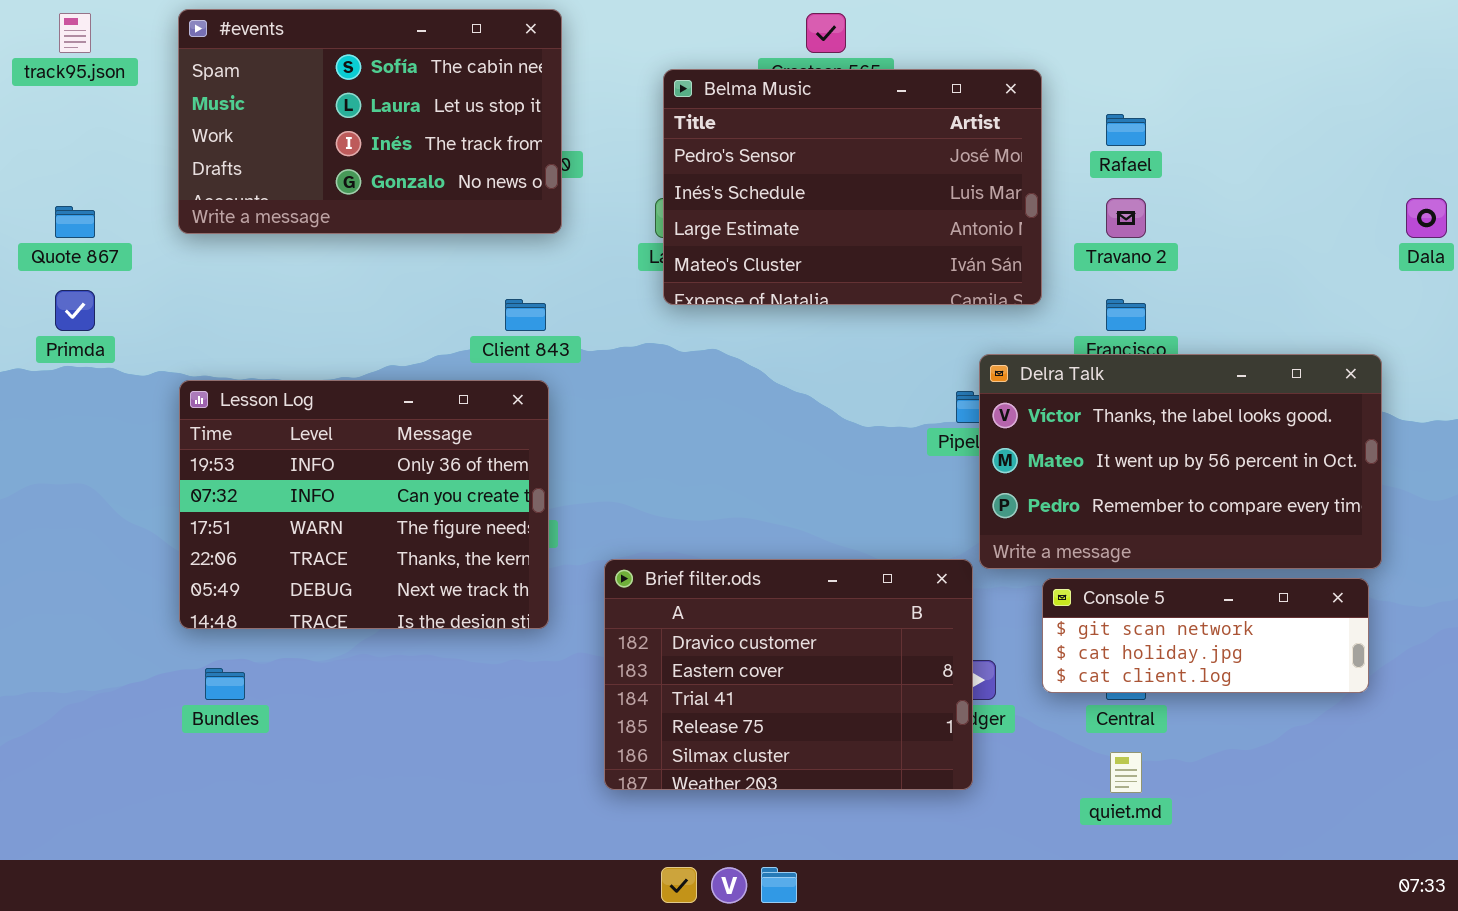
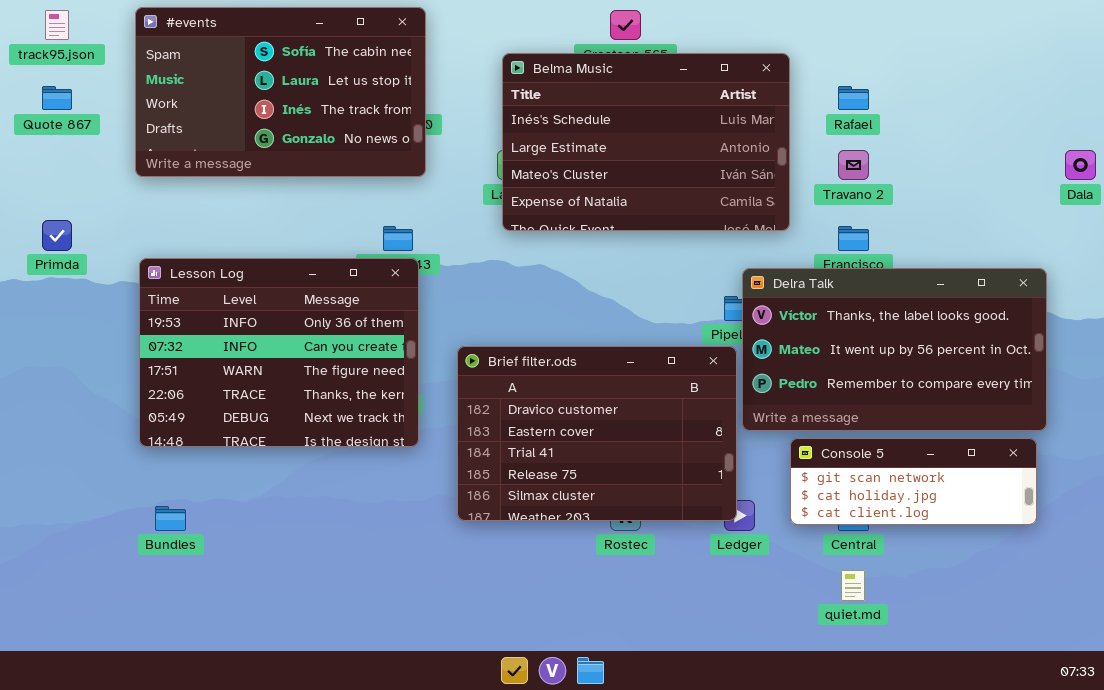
Belma Music: [663,69,1042,305] -> [502,53,790,231], scrolled down 1 row
Quote 867: [55,206,95,238] -> [42,86,72,110], moved
Lesson Log: [179,380,549,629] -> [139,258,419,447], moved
Brief filter.ods: [604,559,973,790] -> [457,346,737,521], moved

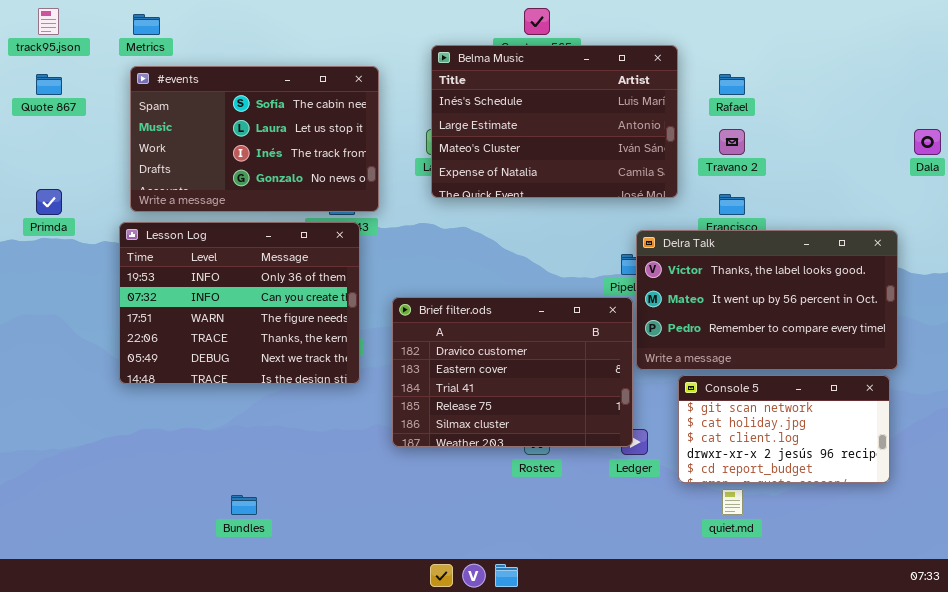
#events: [135,7,426,177] -> [130,66,379,212], moved
Console 5: [790,438,1037,525] -> [678,375,890,483], resized
Bundles: [155,506,186,531] -> [231,495,257,515], moved

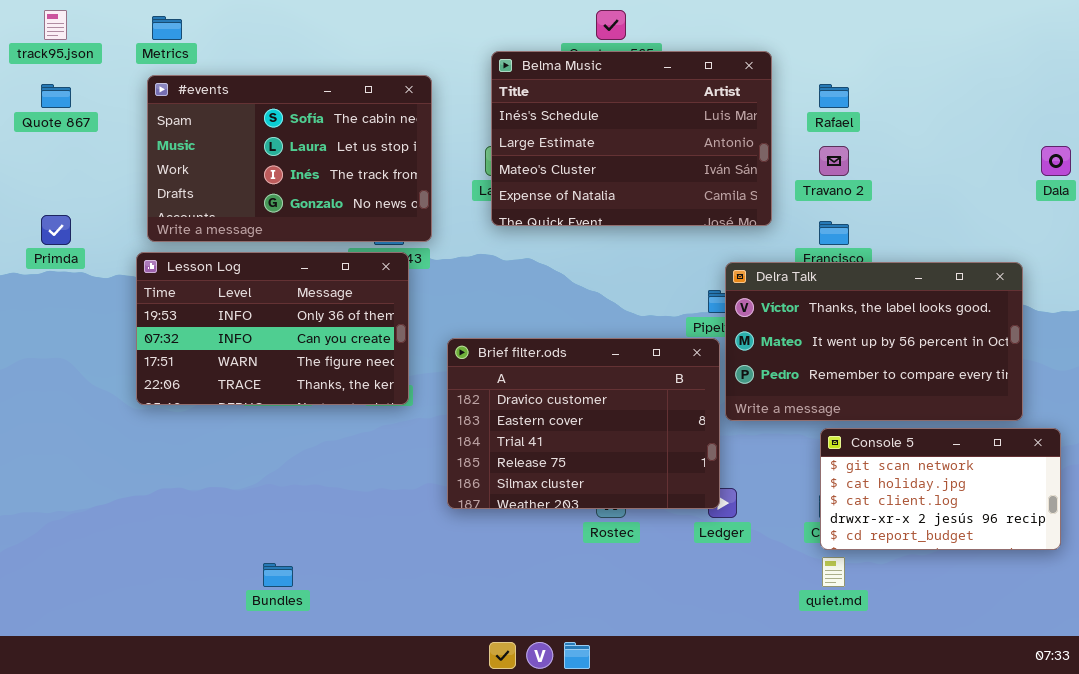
Lesson Log: [119,222,360,384] -> [136,252,409,405], resized
Console 5: [678,375,890,483] -> [820,428,1061,550], moved

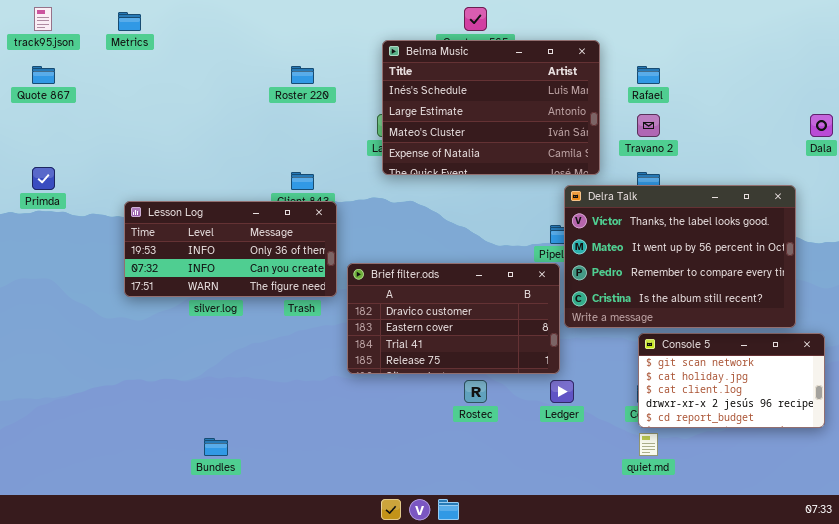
#events: [147,75,432,242] -> none, closed
Lesson Log: [136,252,409,405] -> [124,201,337,297], moved, resized
Delra Talk: [725,262,1023,421] -> [564,185,796,328], resized
Brief filter.ods: [447,338,720,509] -> [347,263,560,374], resized

